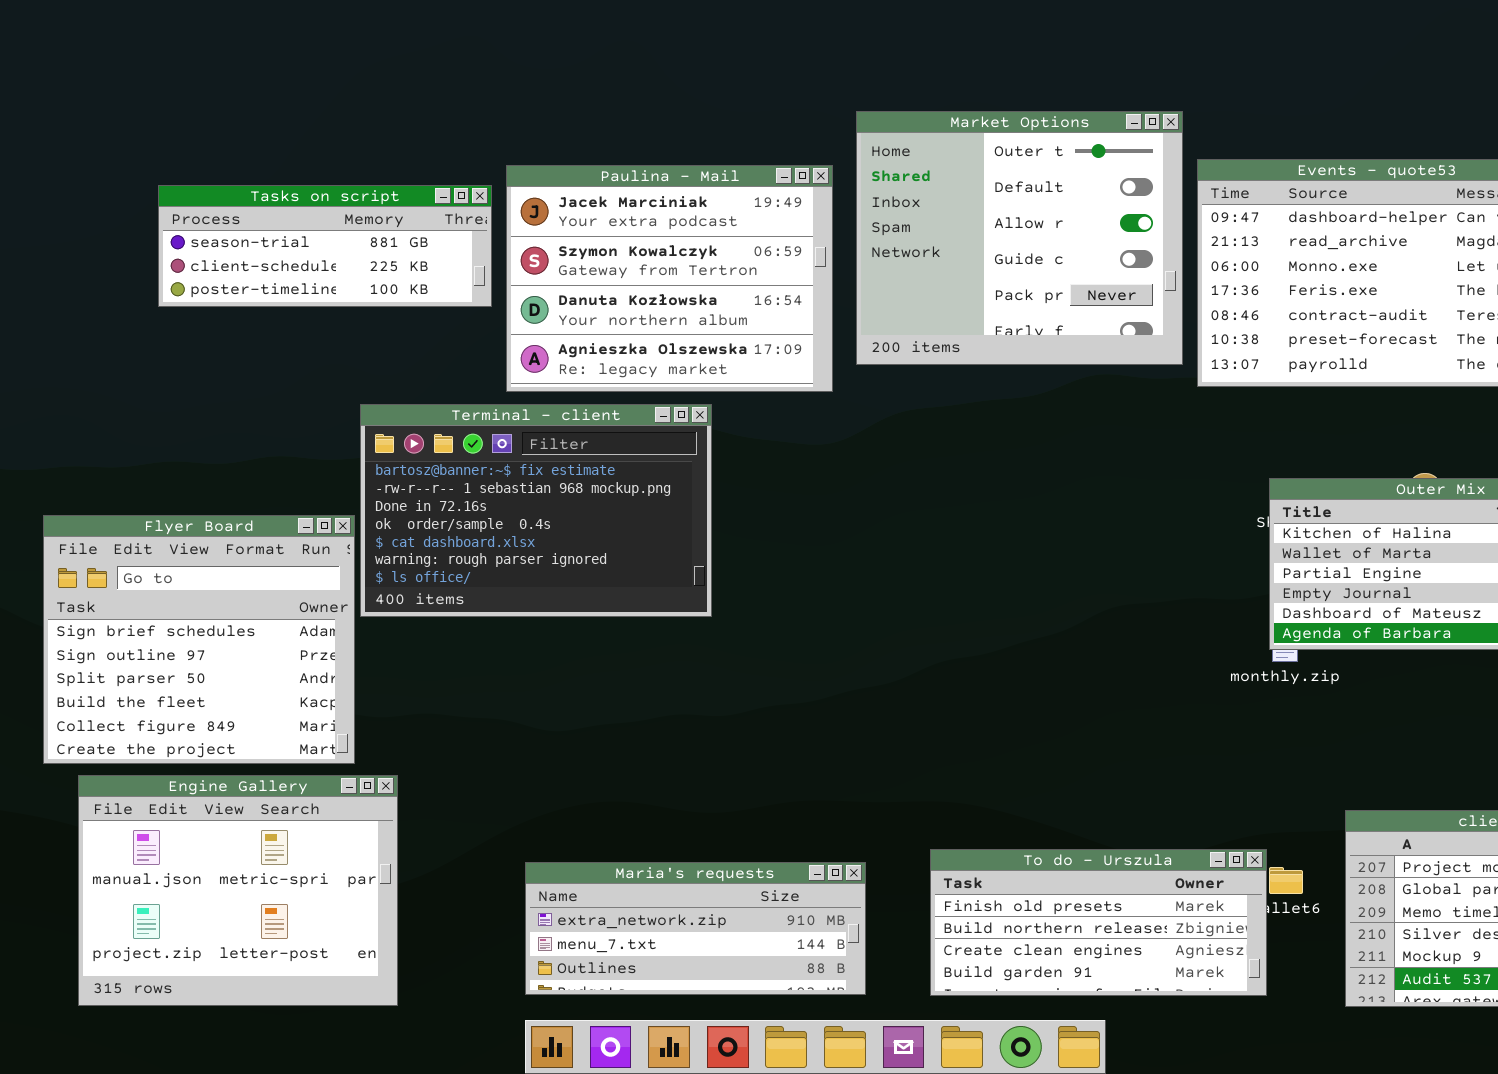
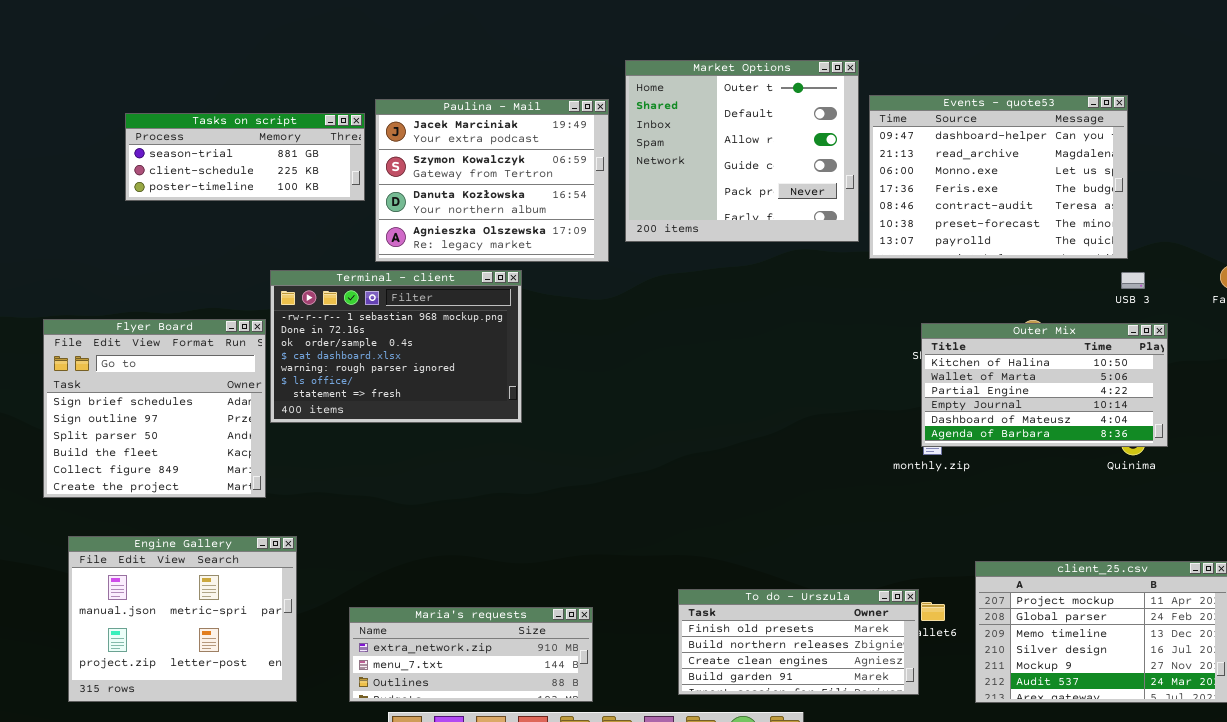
Terminal - client: [360,404,712,617] -> [270,270,522,423], scrolled down 1 row
Flyer Board: [43,515,355,764] -> [43,319,266,498], moved
Maria's requests: [525,862,866,995] -> [349,607,593,702], moved

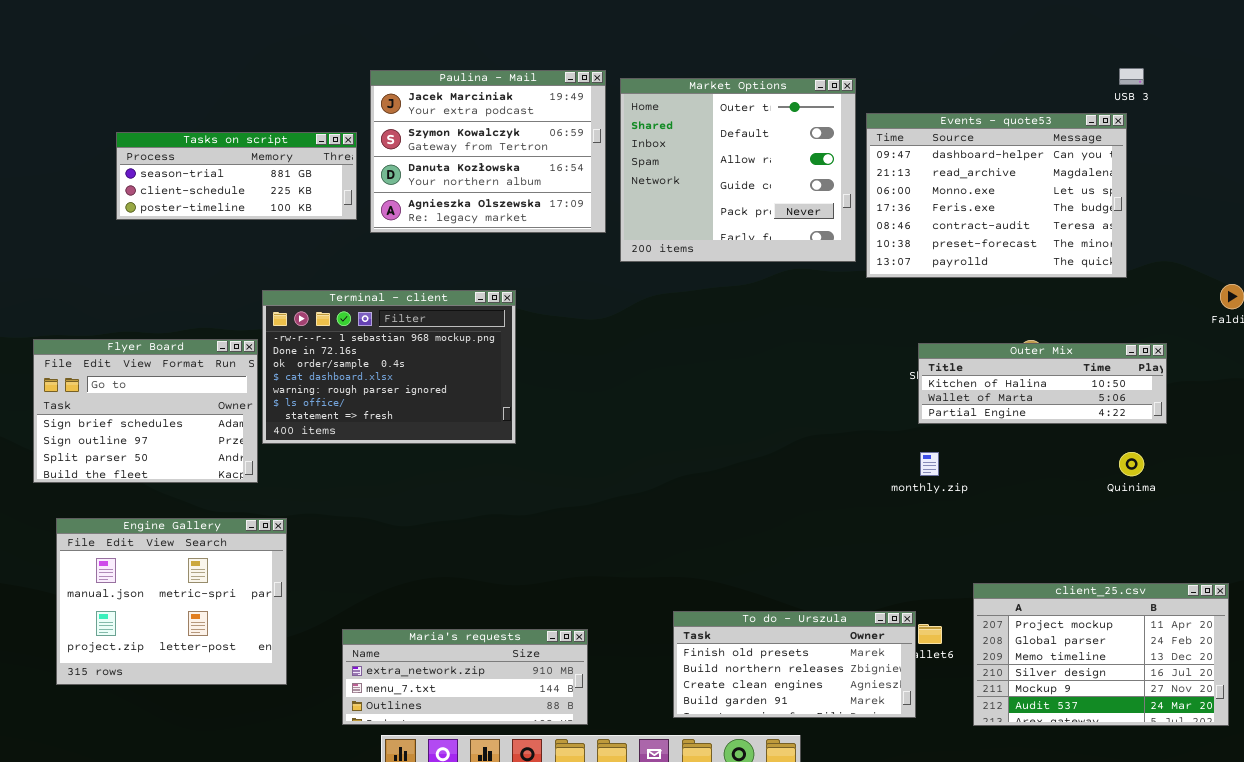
Paulina - Mail: [375,99,609,262] -> [370,70,606,233], moved
USB 3: [1121,272,1145,289] -> [1119,68,1144,85], moved
Flyer Board: [43,319,266,498] -> [33,339,258,483], resized
Outer Mix: [921,323,1168,447] -> [918,343,1167,424], resized
Engine Gallery: [68,536,297,702] -> [56,518,287,685], moved

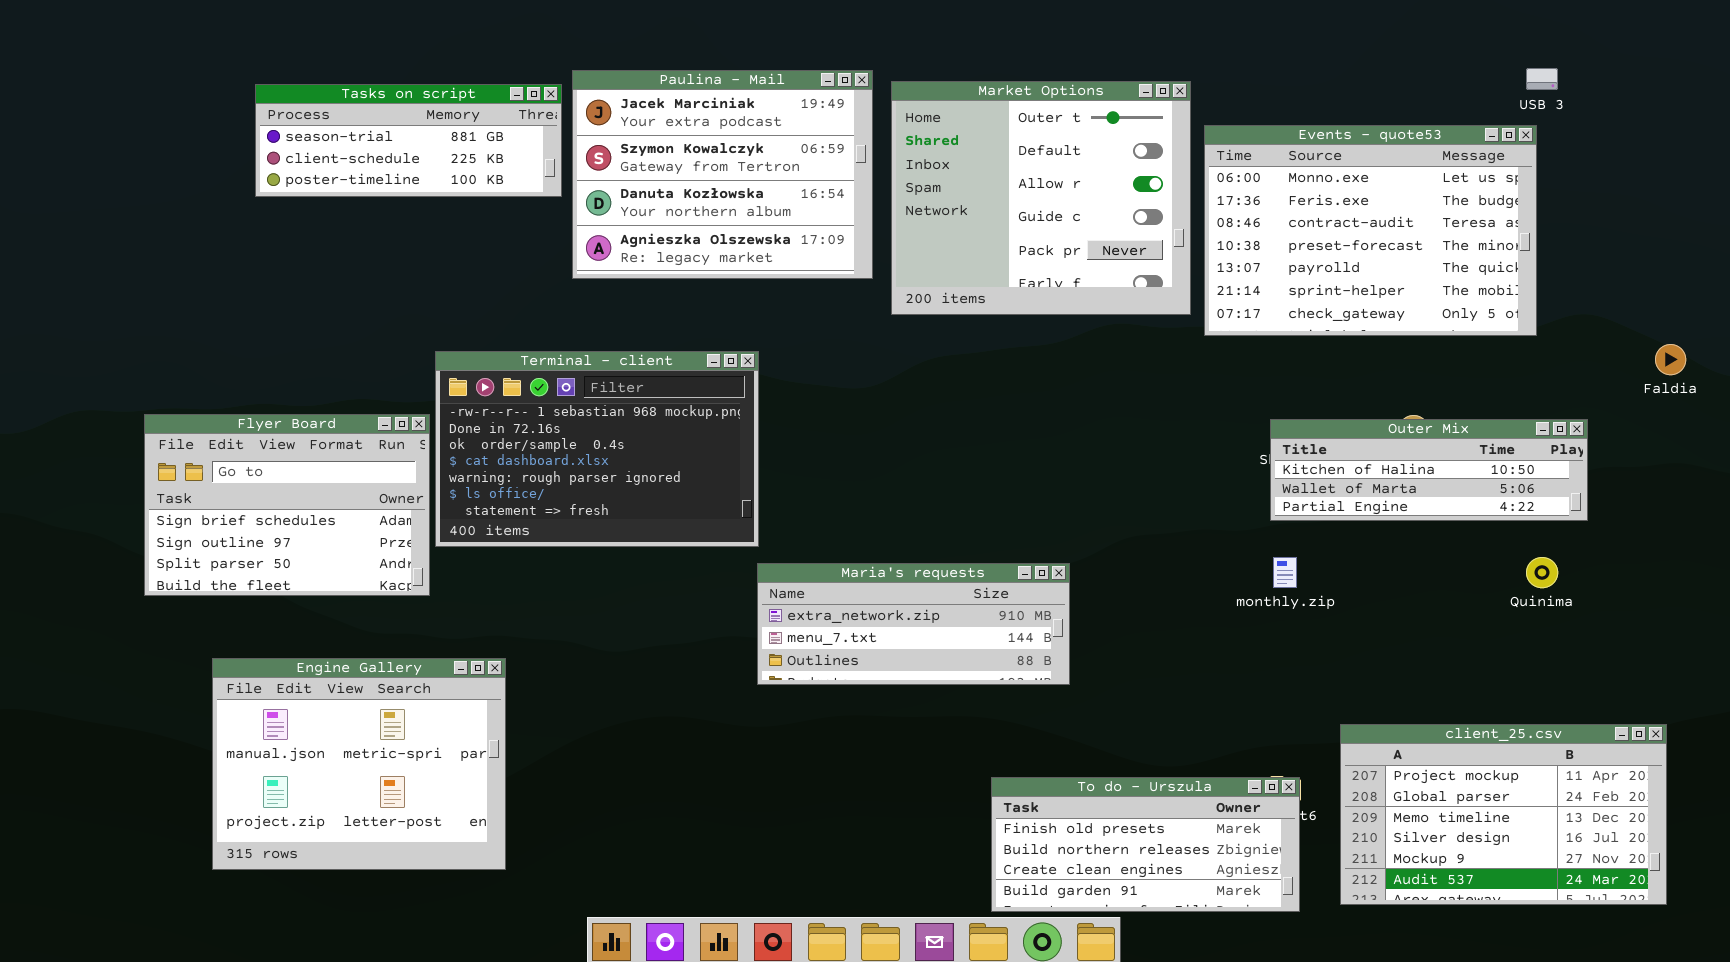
Events - quote53: [866,113,1127,278] -> [1204,125,1537,336], scrolled down 2 rows
Tasks on script: [116,132,357,220] -> [255,84,562,197], moved
Engine Gallery: [56,518,287,685] -> [212,658,506,870], moved
To do - Urszula: [673,611,916,718] -> [991,777,1300,912], moved
Maria's requests: [342,629,588,725] -> [757,563,1070,685], moved

